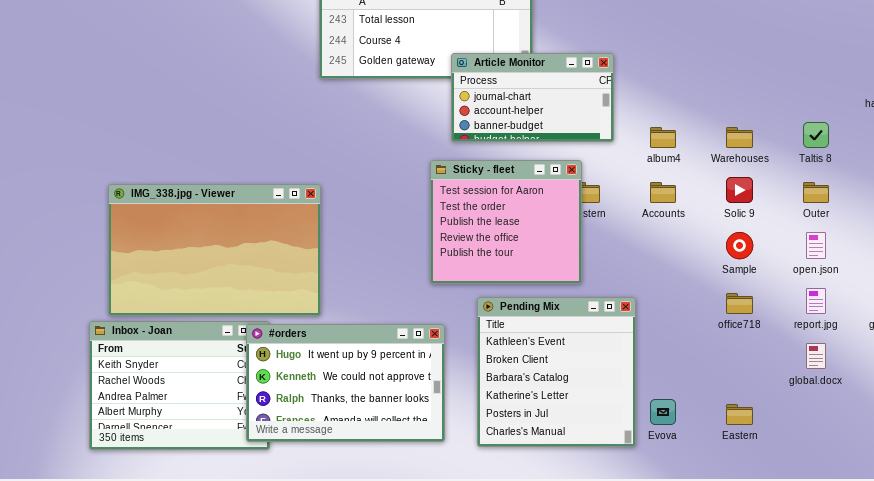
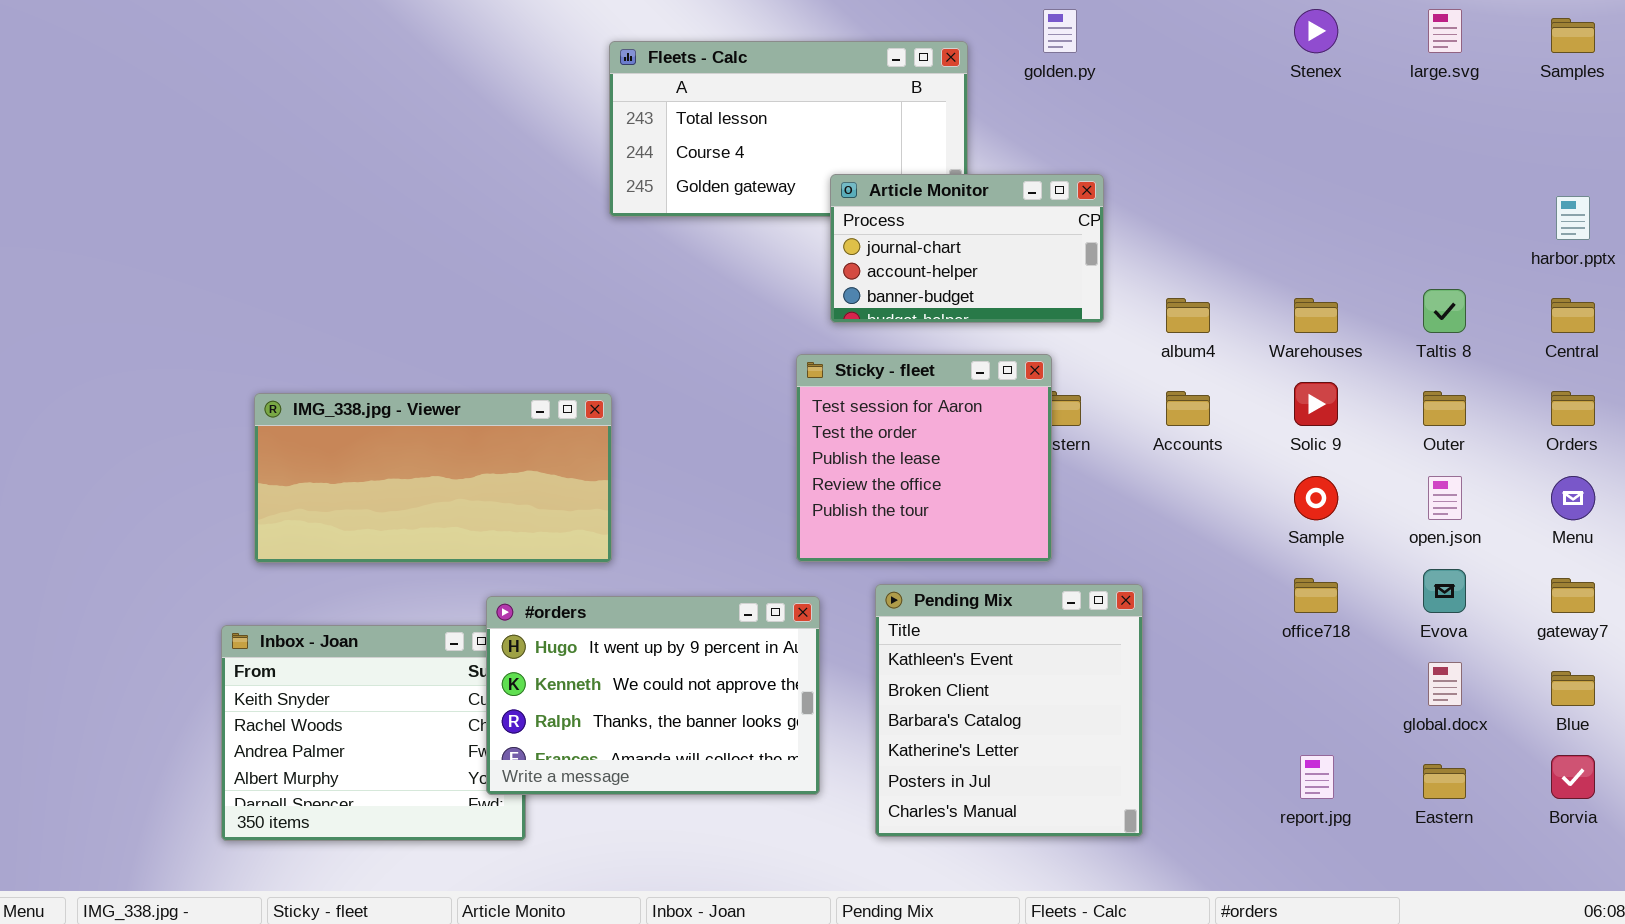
IMG_338.jpg - Viewer: [108,184,321,316] -> [254,393,612,563], resized
report.jpg: [806,288,826,314] -> [1300,755,1334,799], moved
#orders: [246,324,445,442] -> [486,596,820,795], moved
Evova: [650,399,676,425] -> [1423,569,1466,613], moved
Eastern: [726,404,753,425] -> [1423,764,1466,799], moved

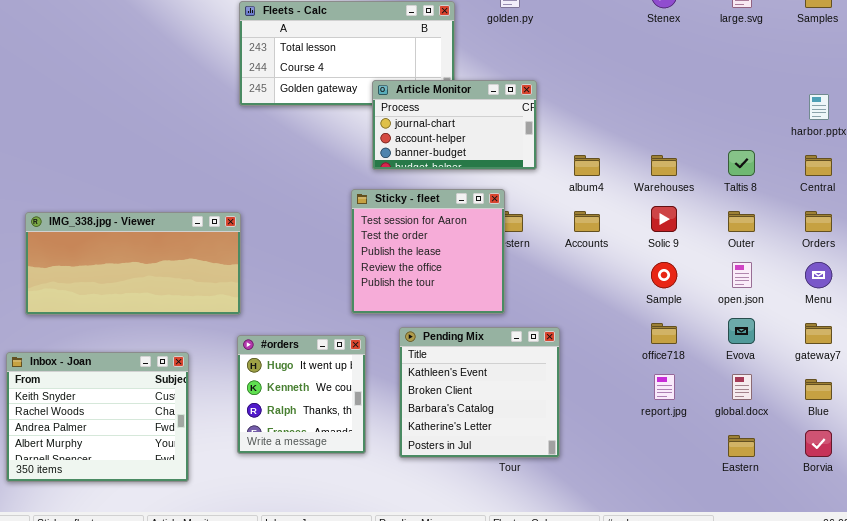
Pending Mix: [875,584,1143,837] -> [399,327,560,458], resized
#orders: [486,596,820,795] -> [237,335,366,454], resized
report.jpg: [1300,755,1334,799] -> [654,374,675,400], moved

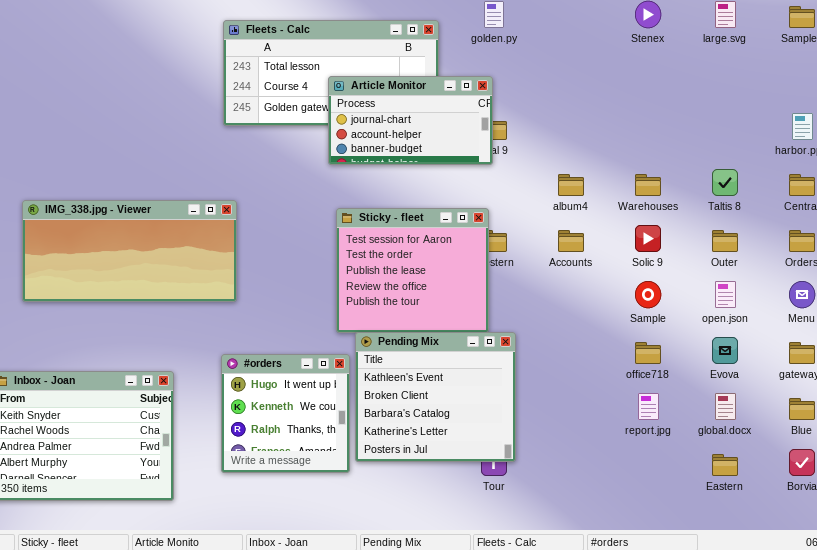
Article Monitor: [372,80,537,170] -> [328,76,493,165], moved
IMG_338.jpg - Viewer: [25,212,241,315] -> [22,200,237,302], moved
Pending Mix: [399,327,560,458] -> [355,332,516,462], moved

